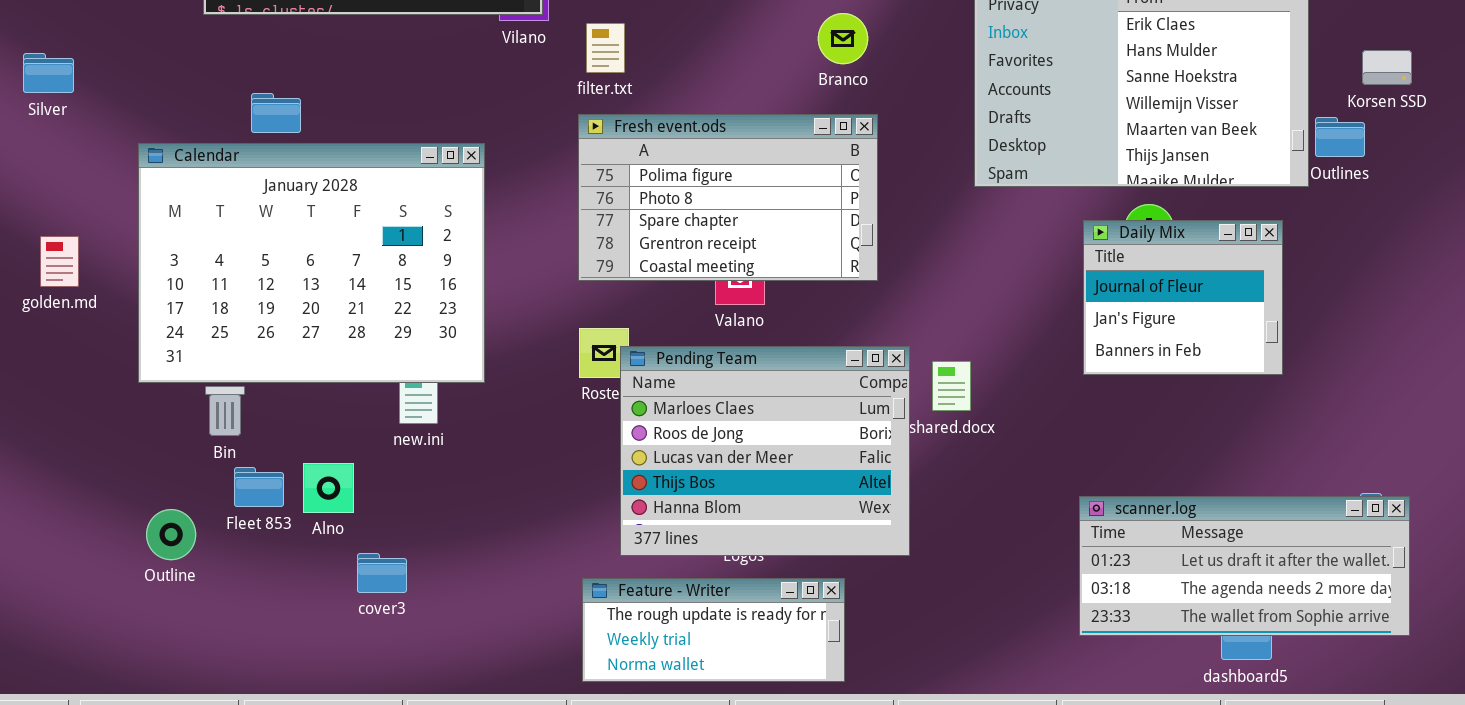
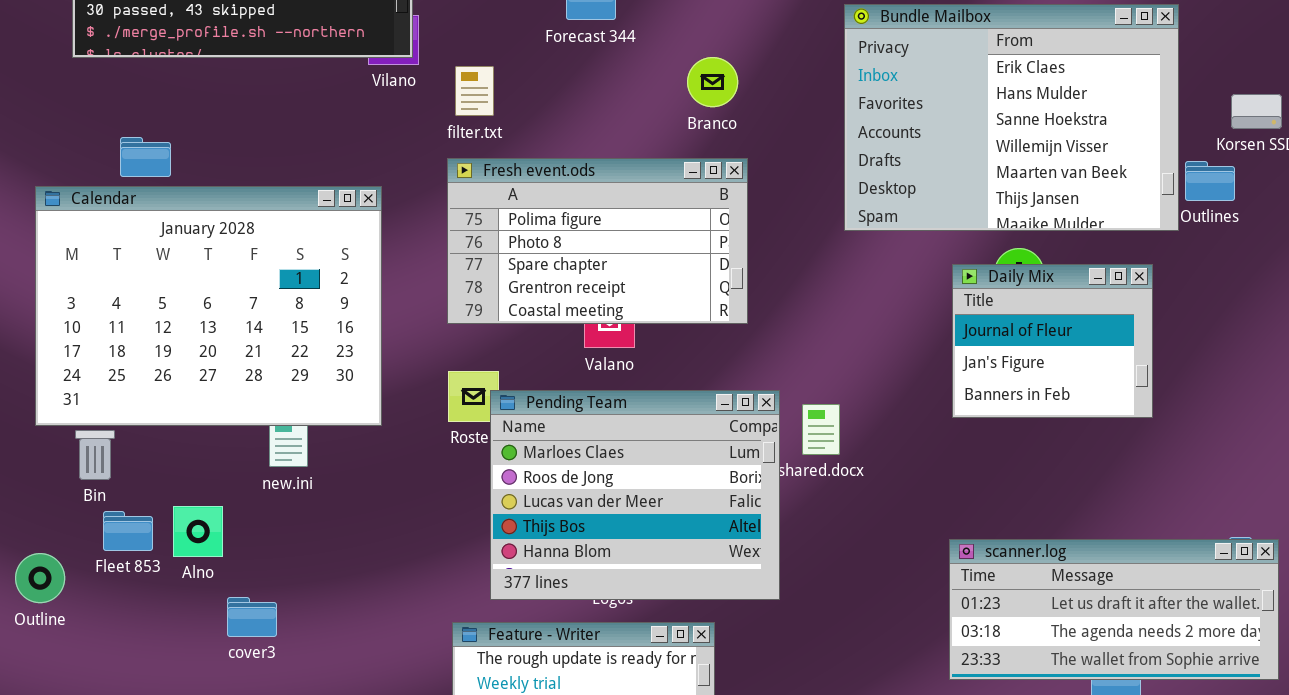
Calendar: [138,143,485,383] -> [35,186,382,426], moved

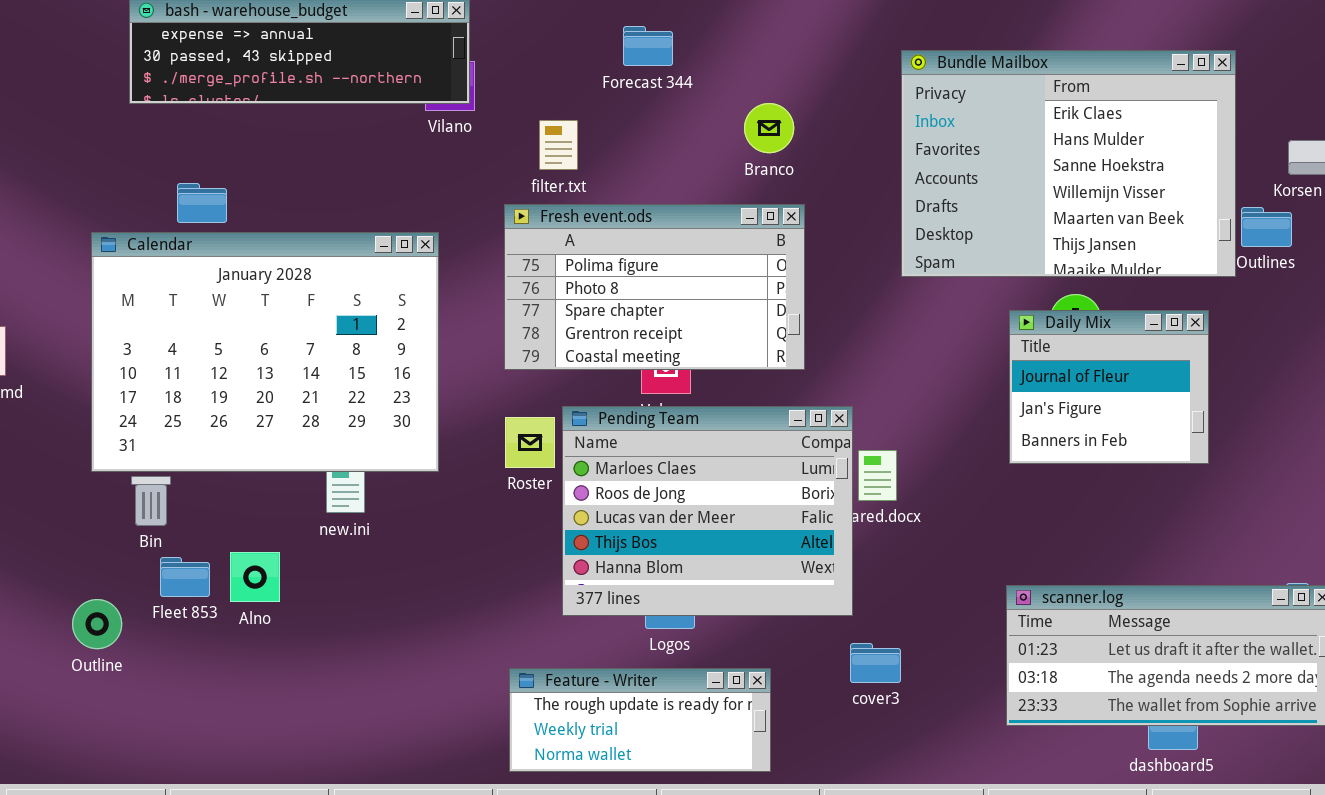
filter.txt: [455,66,494,116] -> [539,120,578,170], moved
Pending Team: [490,390,780,600] -> [562,406,853,616], moved
cover3: [227,597,277,637] -> [850,643,901,683], moved

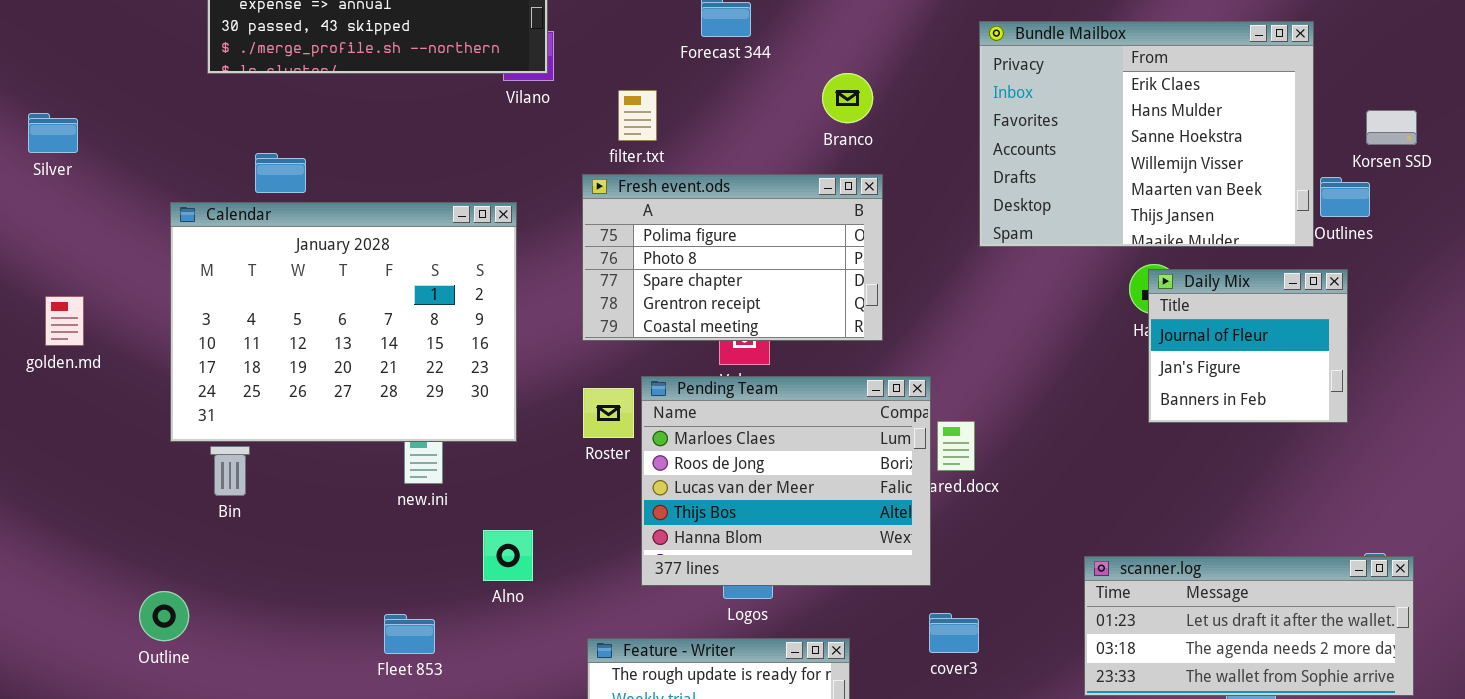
Daily Mix: [1009,310,1209,464] -> [1148,269,1348,423], moved
Alno: [230,552,280,602] -> [483,530,533,581], moved
Fleet 853: [160,557,210,597] -> [384,614,435,654], moved
Outline: [72,599,122,649] -> [139,591,189,641], moved

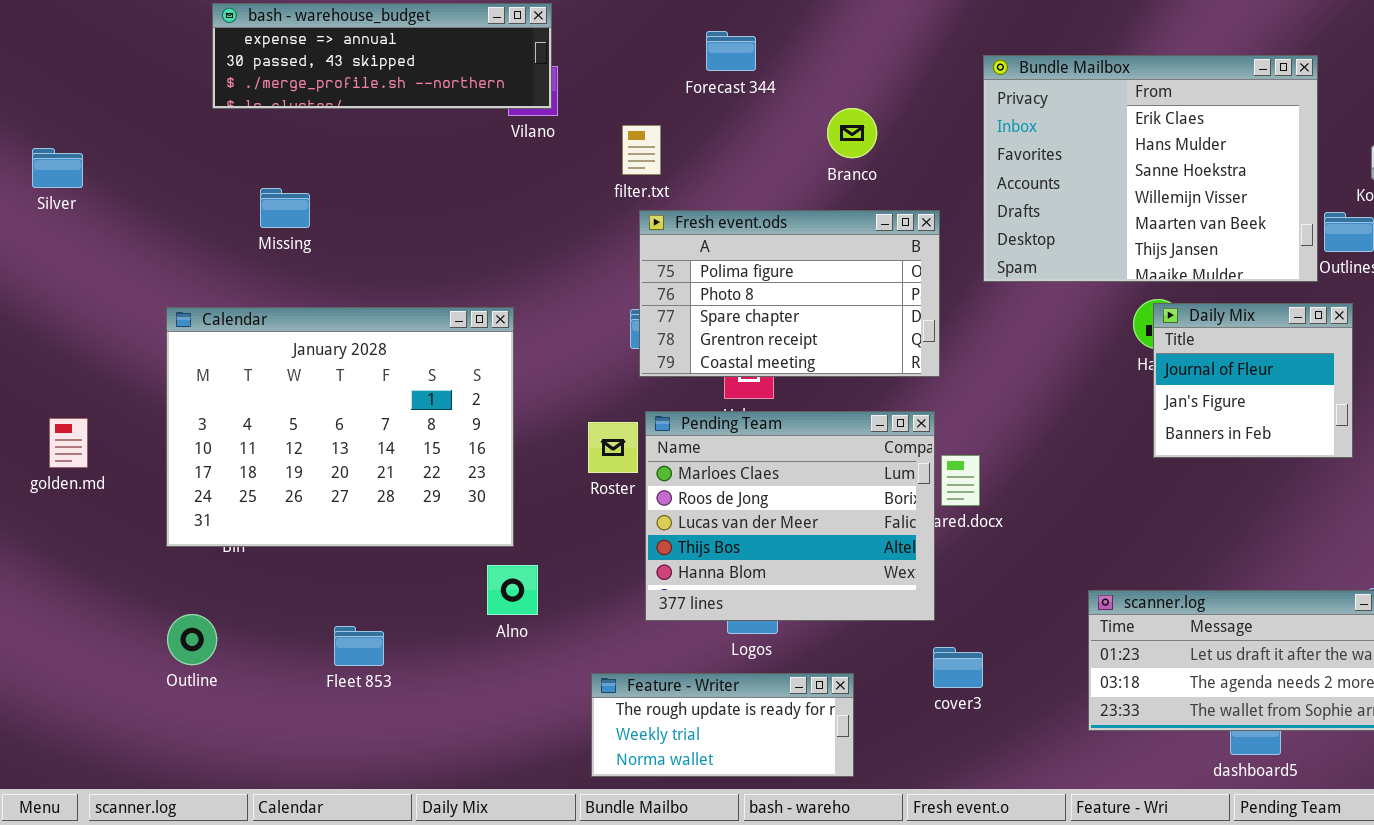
Fresh event.ods: [582,174,883,341] -> [639,210,940,377], moved
Calendar: [170,202,517,442] -> [166,307,514,547], moved
golden.md: [45,296,84,346] -> [49,418,88,468], moved
Outline: [139,591,189,641] -> [167,614,217,665], moved
Fleet 853: [384,614,435,654] -> [334,626,384,666], moved

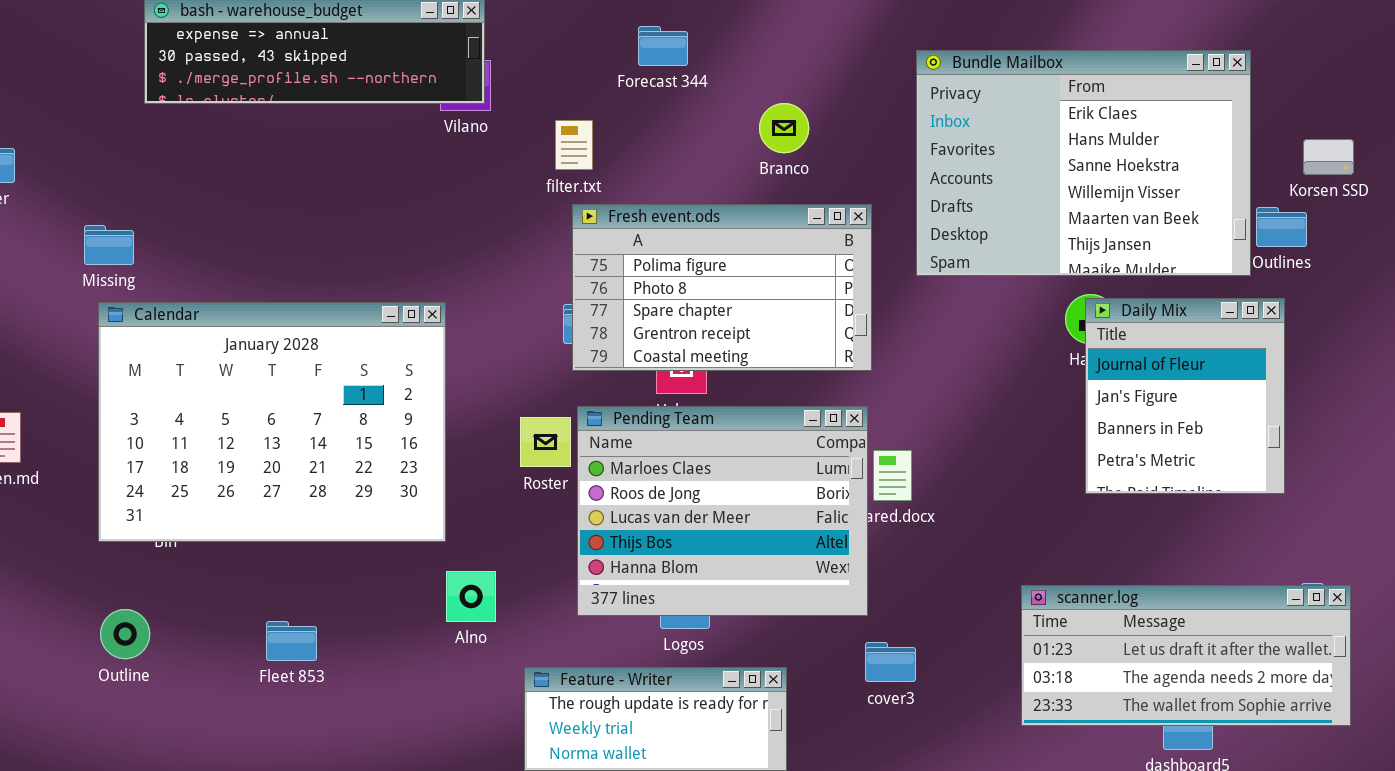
Missing: [260,188,310,228] -> [84,225,134,265], moved
Daily Mix: [1153,303,1353,458] -> [1085,298,1285,494], resized
Alno: [487,565,538,615] -> [446,571,496,622], moved

